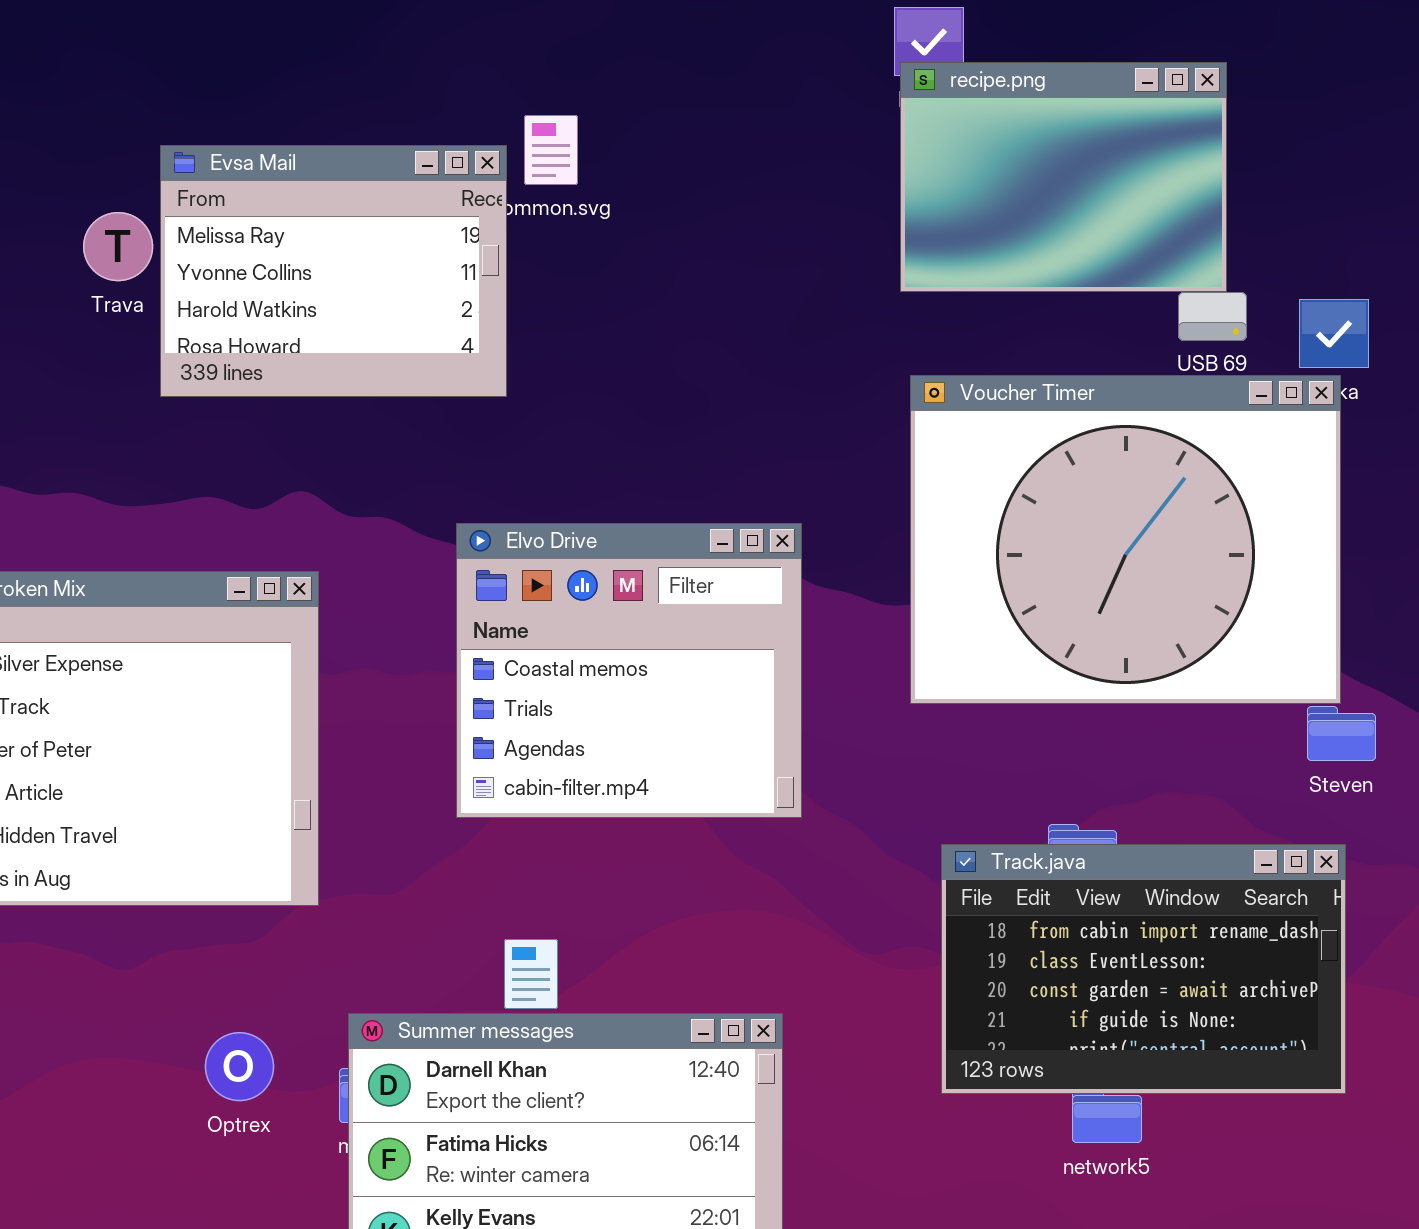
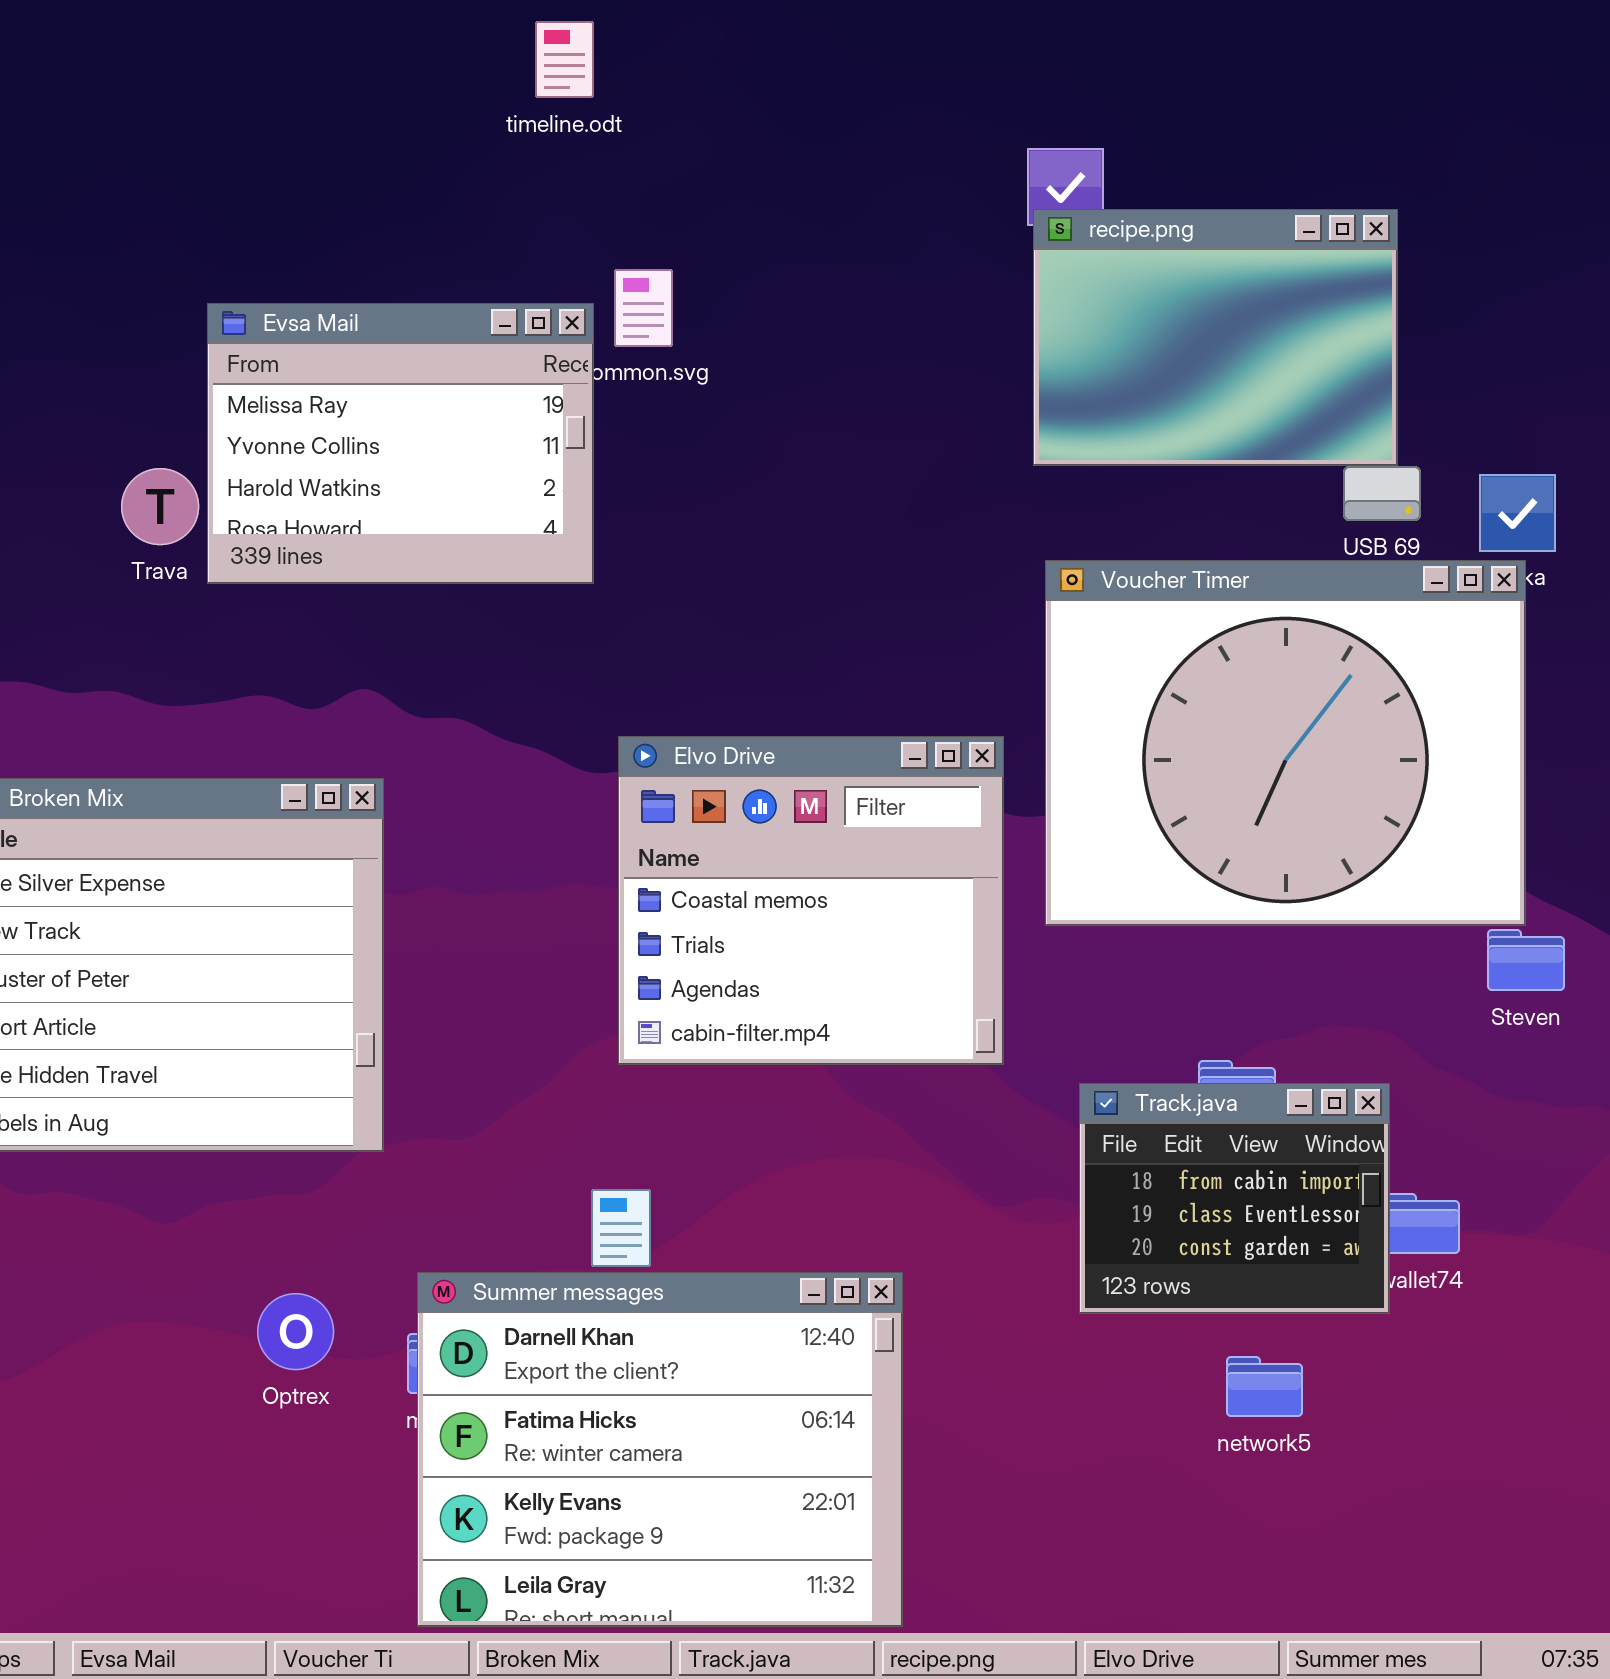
Trava: [83,212,153,281] -> [121,468,199,545], moved
Elvo Drive: [456,523,802,818] -> [618,736,1004,1065], moved
Track.java: [941,844,1346,1094] -> [1079,1083,1390,1314], resized

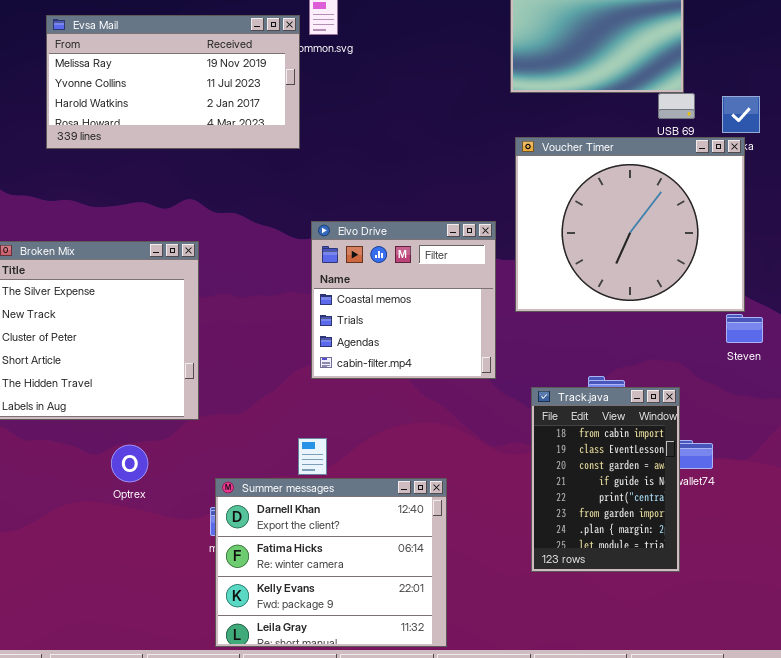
Evsa Mail: [207,303,594,584] -> [46,15,300,149], resized
Track.java: [1079,1083,1390,1314] -> [531,387,680,572], resized
Optrex: [257,1293,334,1370] -> [111,445,148,482], moved

